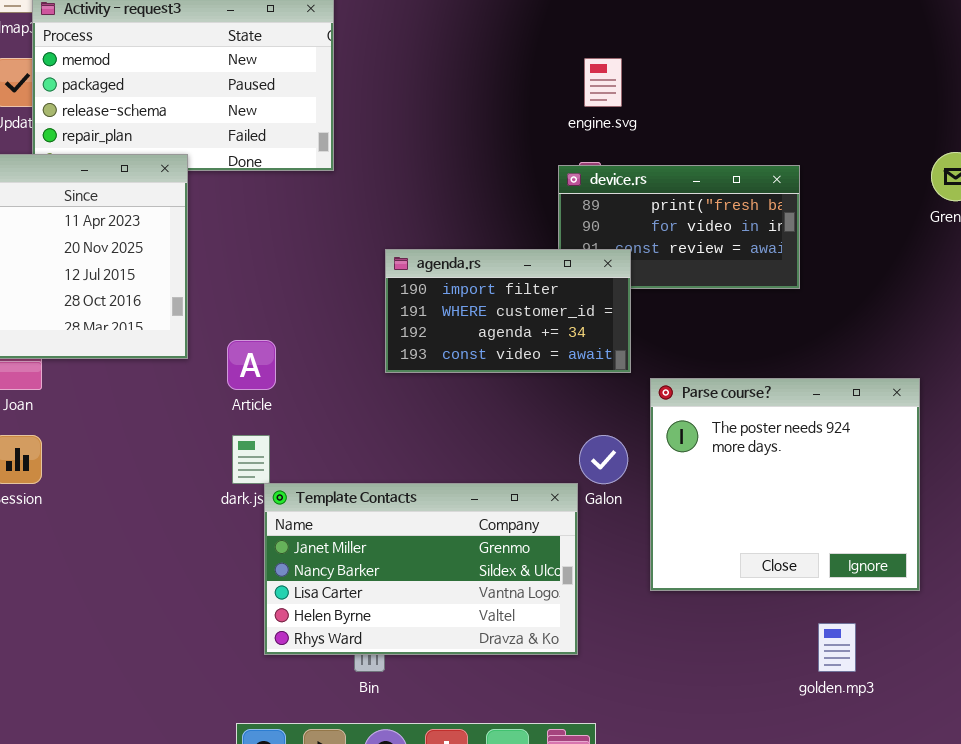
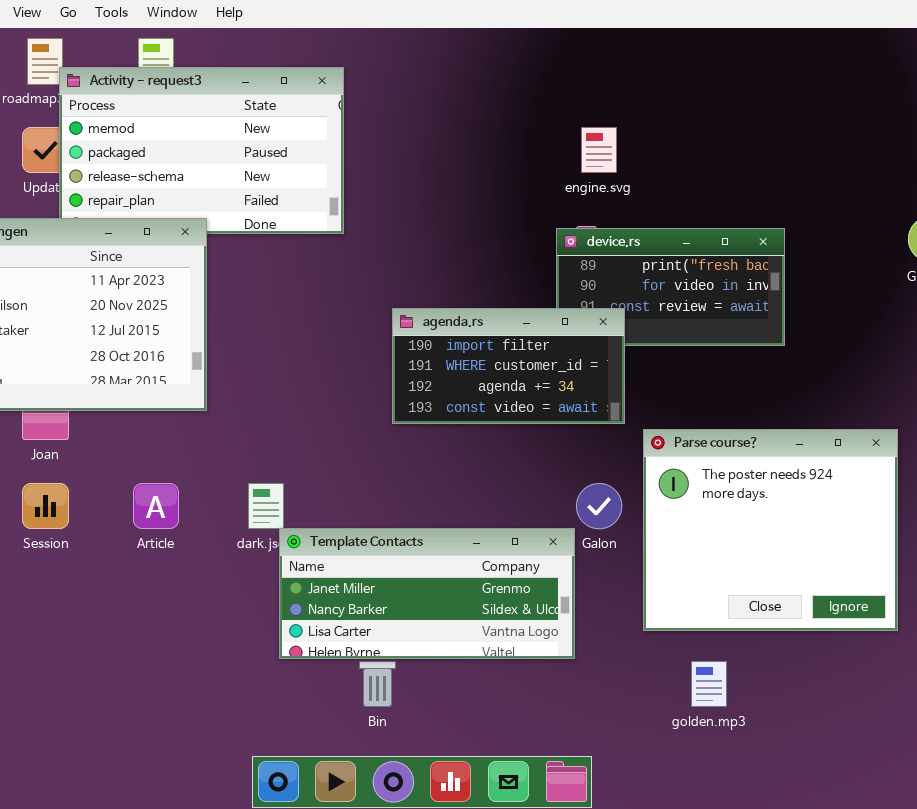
Article: [227,340,276,390] -> [133,483,179,529], moved
Template Contacts: [264,483,578,655] -> [279,528,575,659], resized
golden.mp3: [818,623,856,672] -> [691,661,727,707], moved

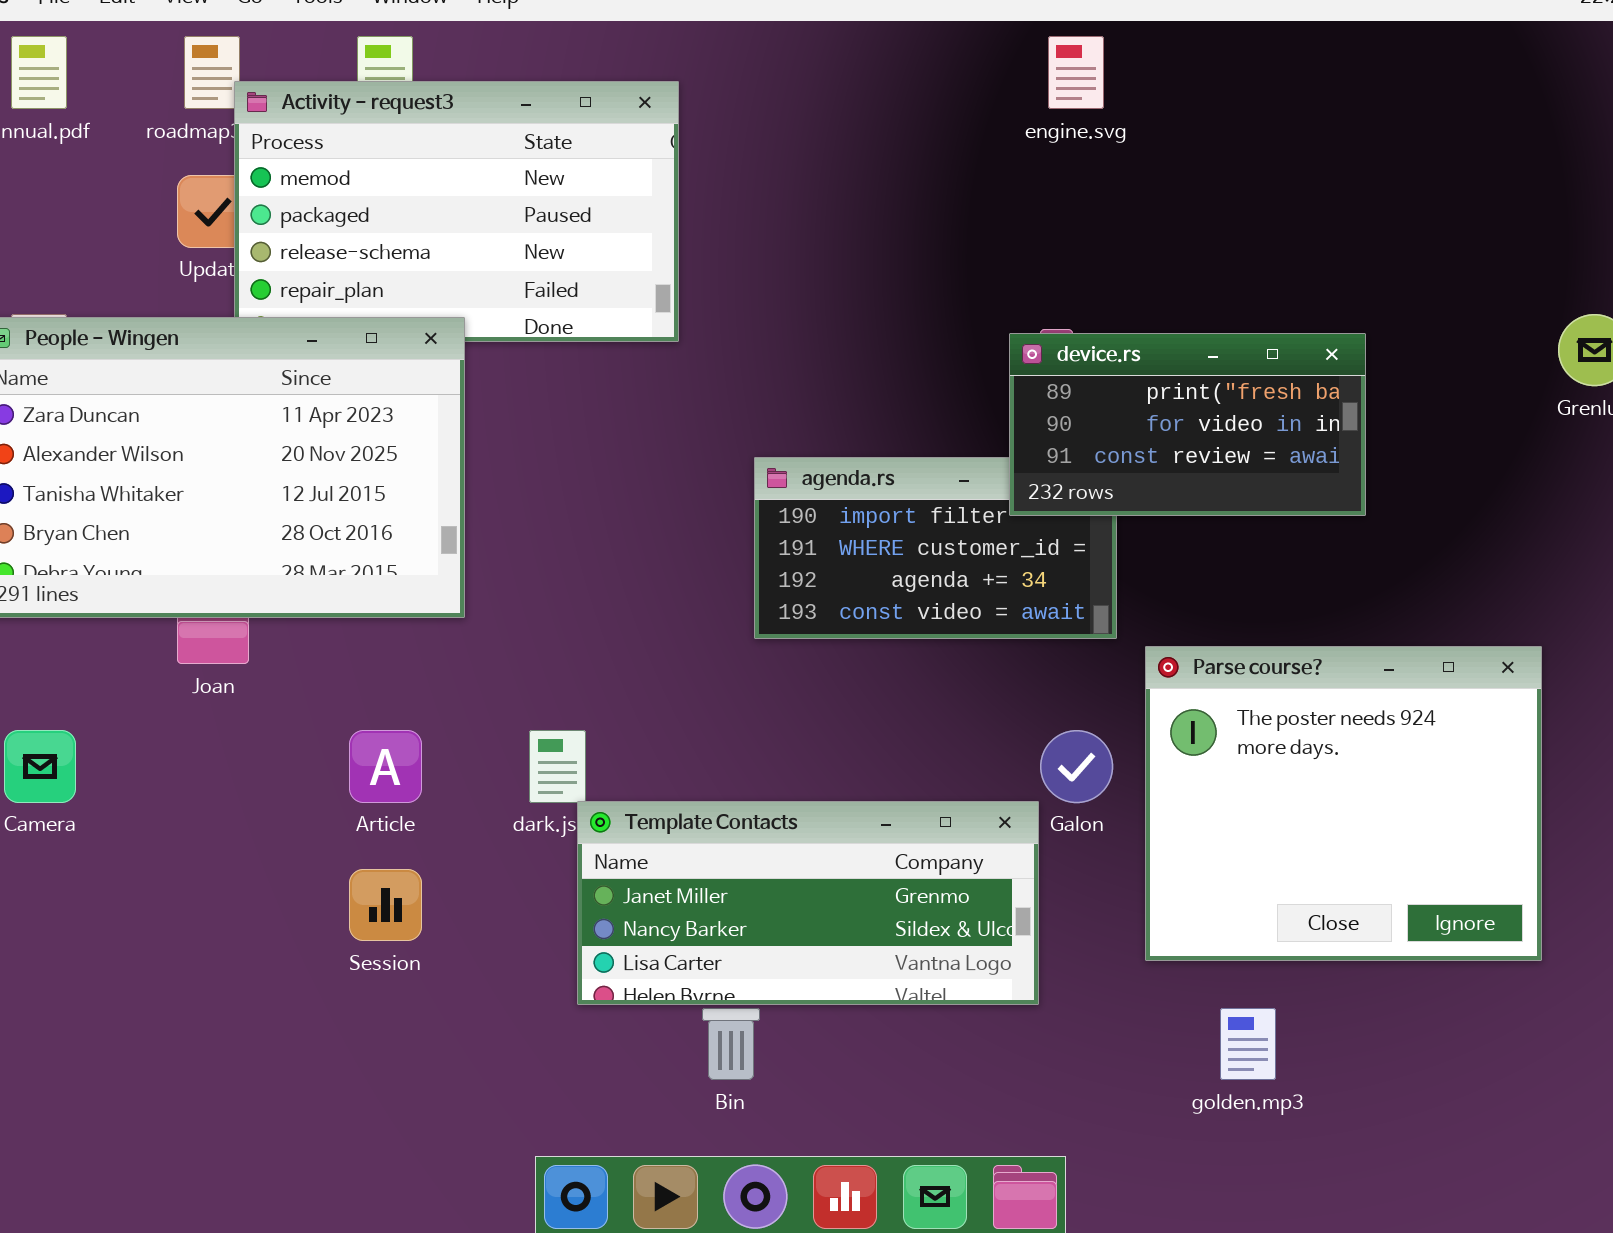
engine.svg: [581,127,617,173] -> [1048,36,1104,109], moved
device.rs: [556,228,785,346] -> [1009,333,1366,516], raised
Session: [22,483,69,529] -> [349,869,422,941], moved

